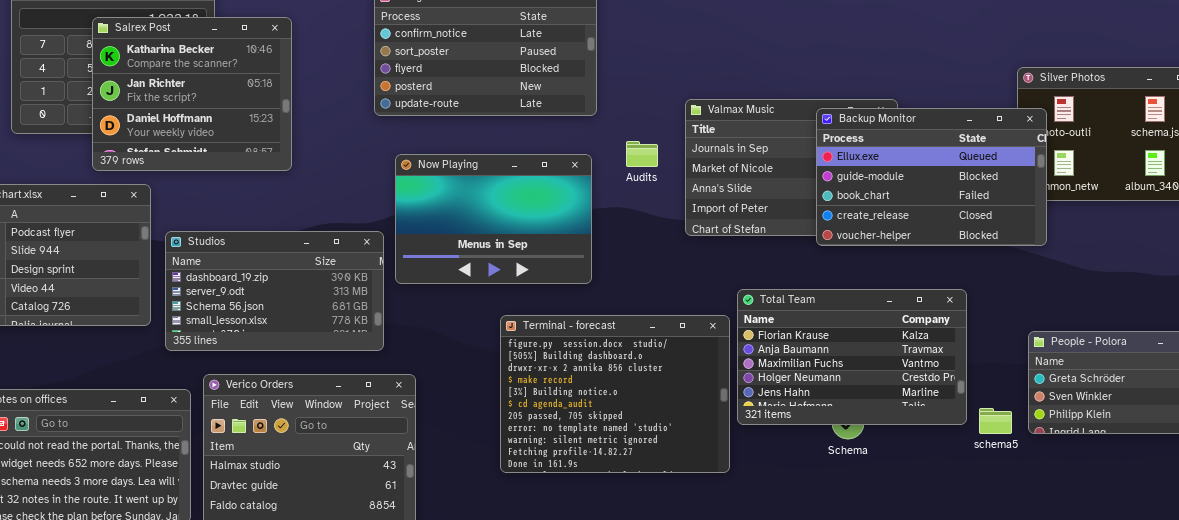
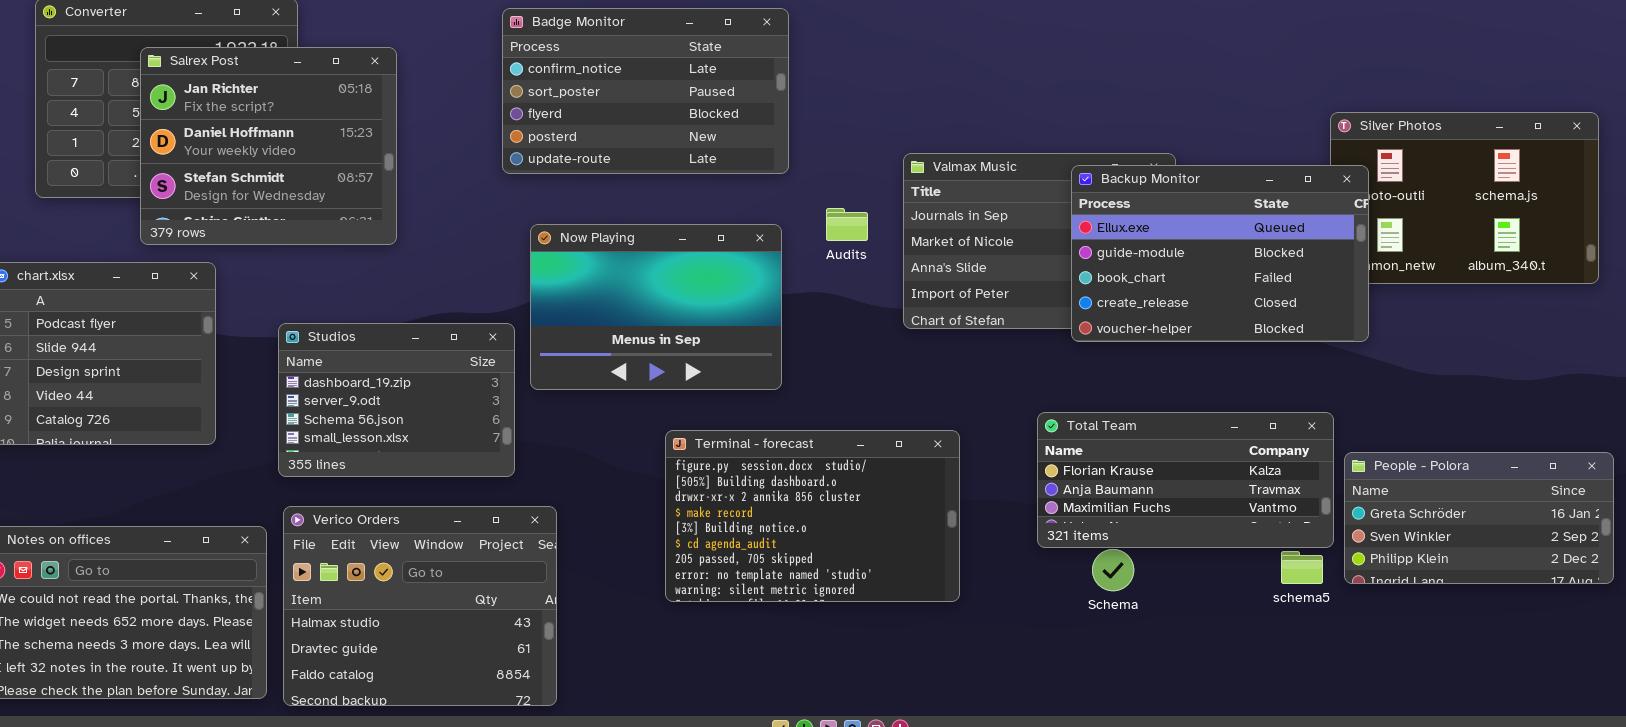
Salrex Post: [92,17,292,171] -> [140,47,397,245], scrolled down 1 row
Studios: [165,231,384,351] -> [278,323,515,477], resized
Total Team: [737,289,967,425] -> [1037,412,1334,548], moved, resized
Terminal - forecast: [500,315,730,473] -> [665,430,960,602], resized

